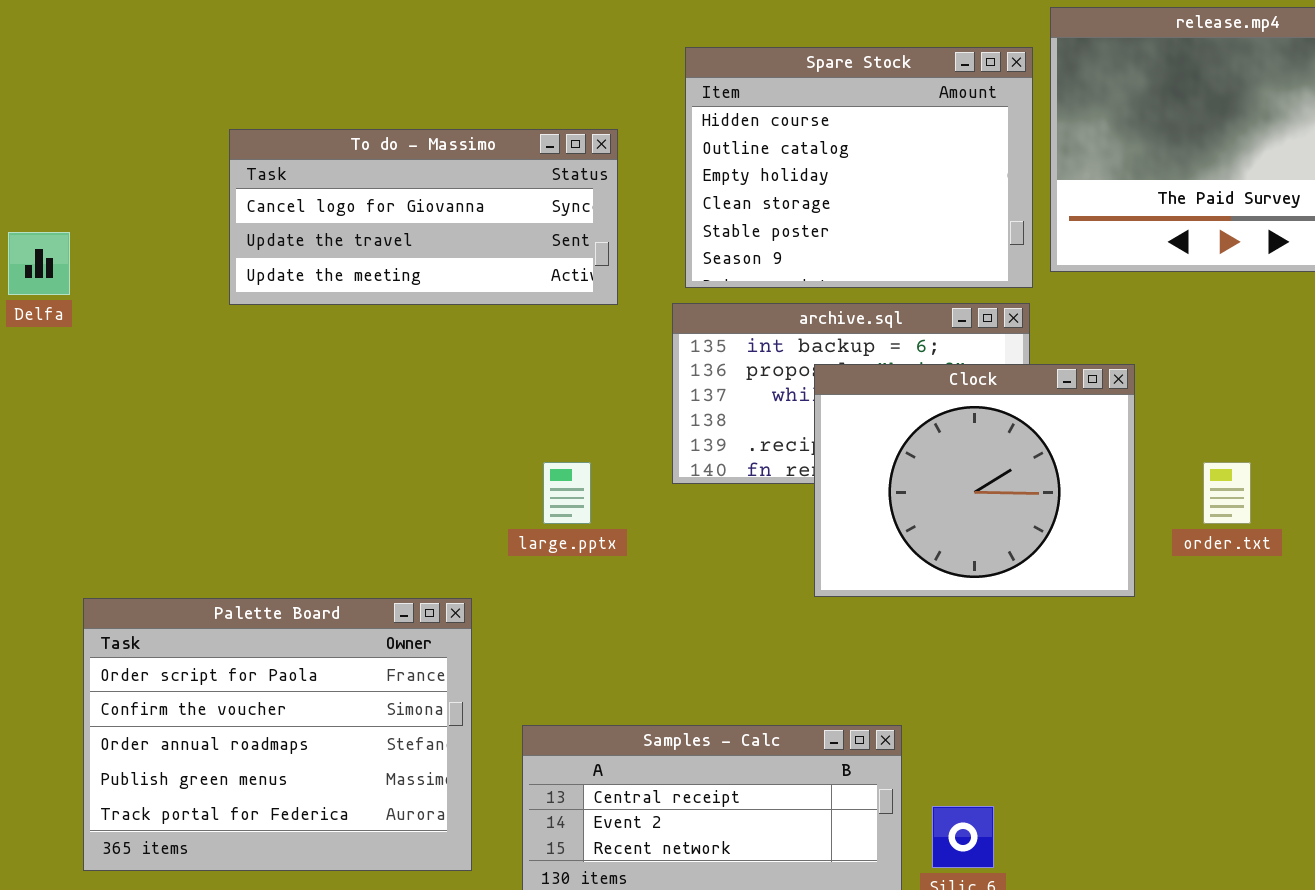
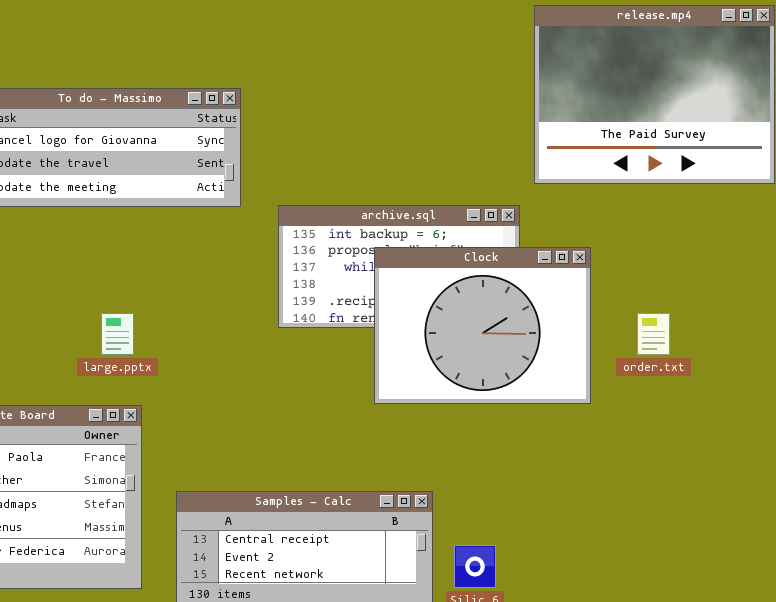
Spare Stock: [685,47,1033,288] -> none, closed
large.pptx: [543,462,591,524] -> [101,313,134,355], moved

